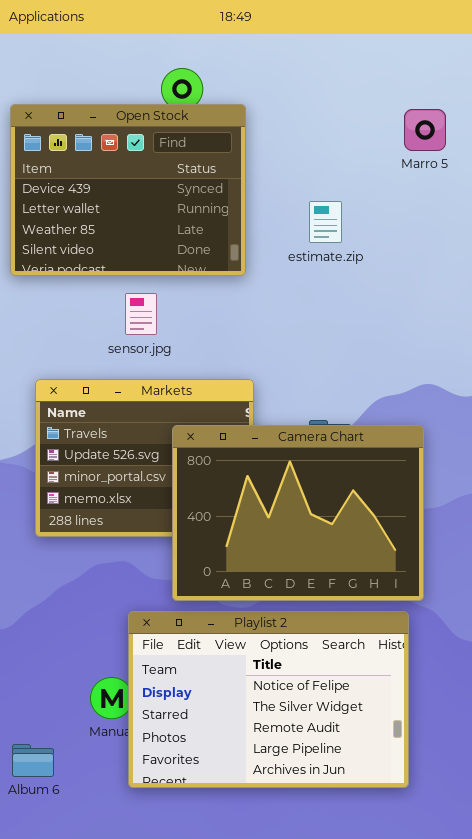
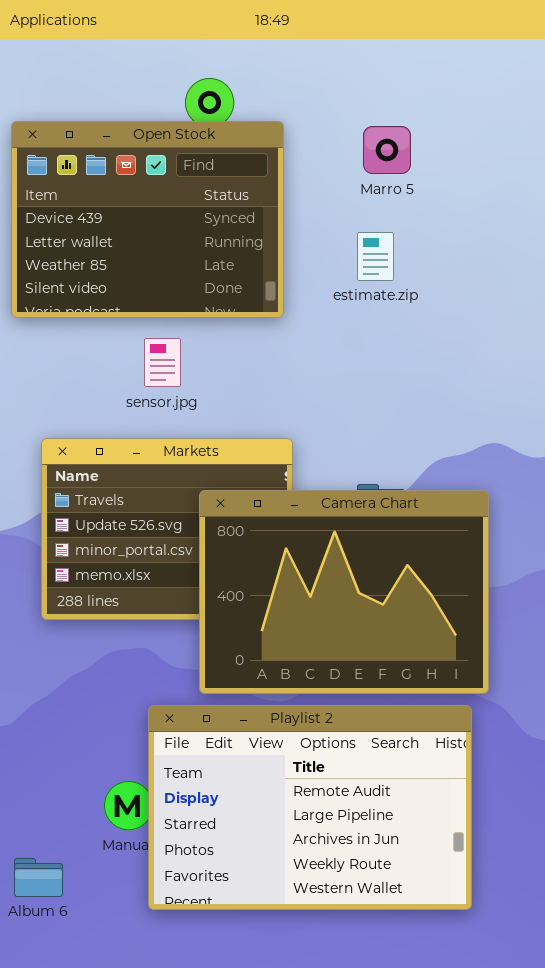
Marro 5: [404,109,446,151] -> [363,126,411,174], moved
Playlist 2: [128,611,409,788] -> [148,705,472,910], scrolled down 2 rows

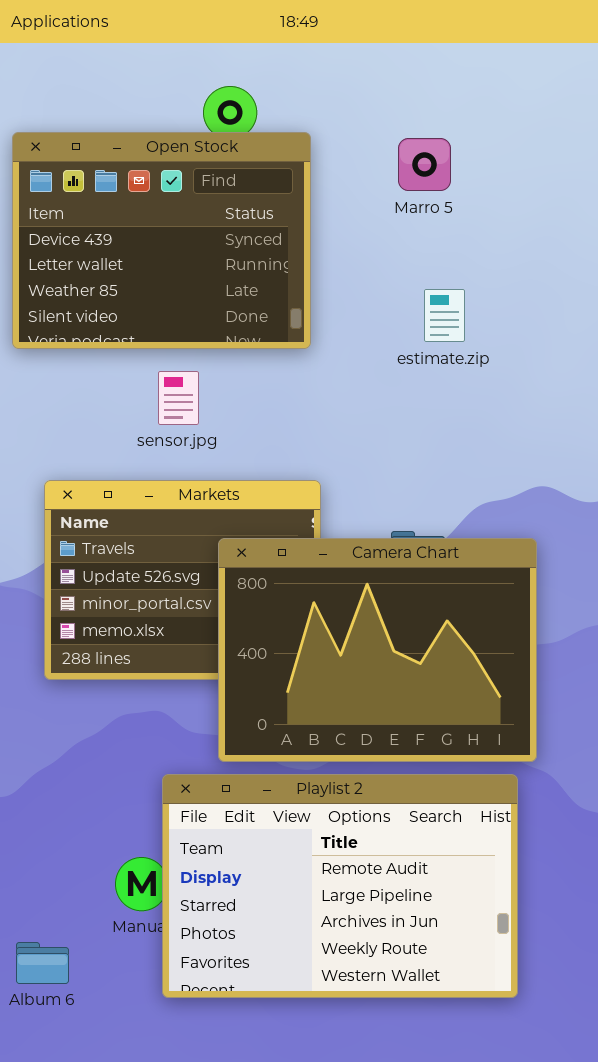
estimate.zip: [357,232,394,281] -> [424,289,465,342], moved

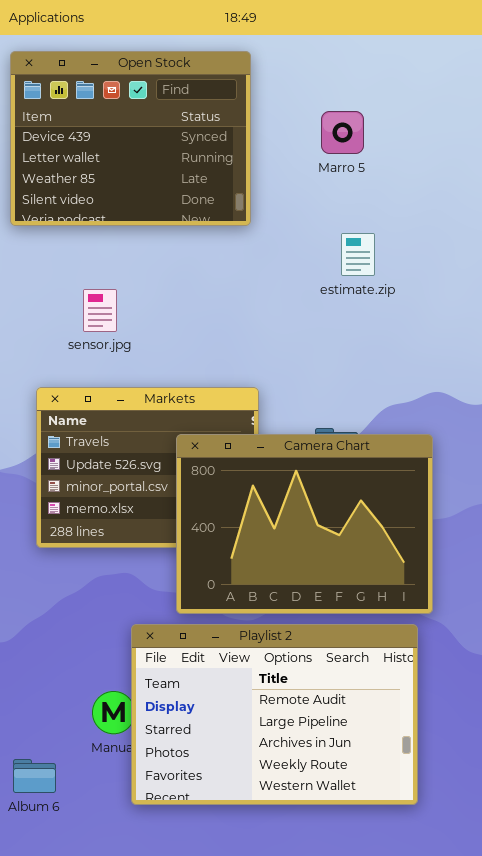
Open Stock: [12,132,311,349] -> [10,51,251,226], moved
sensor.jpg: [158,371,199,425] -> [83,289,117,332], moved

